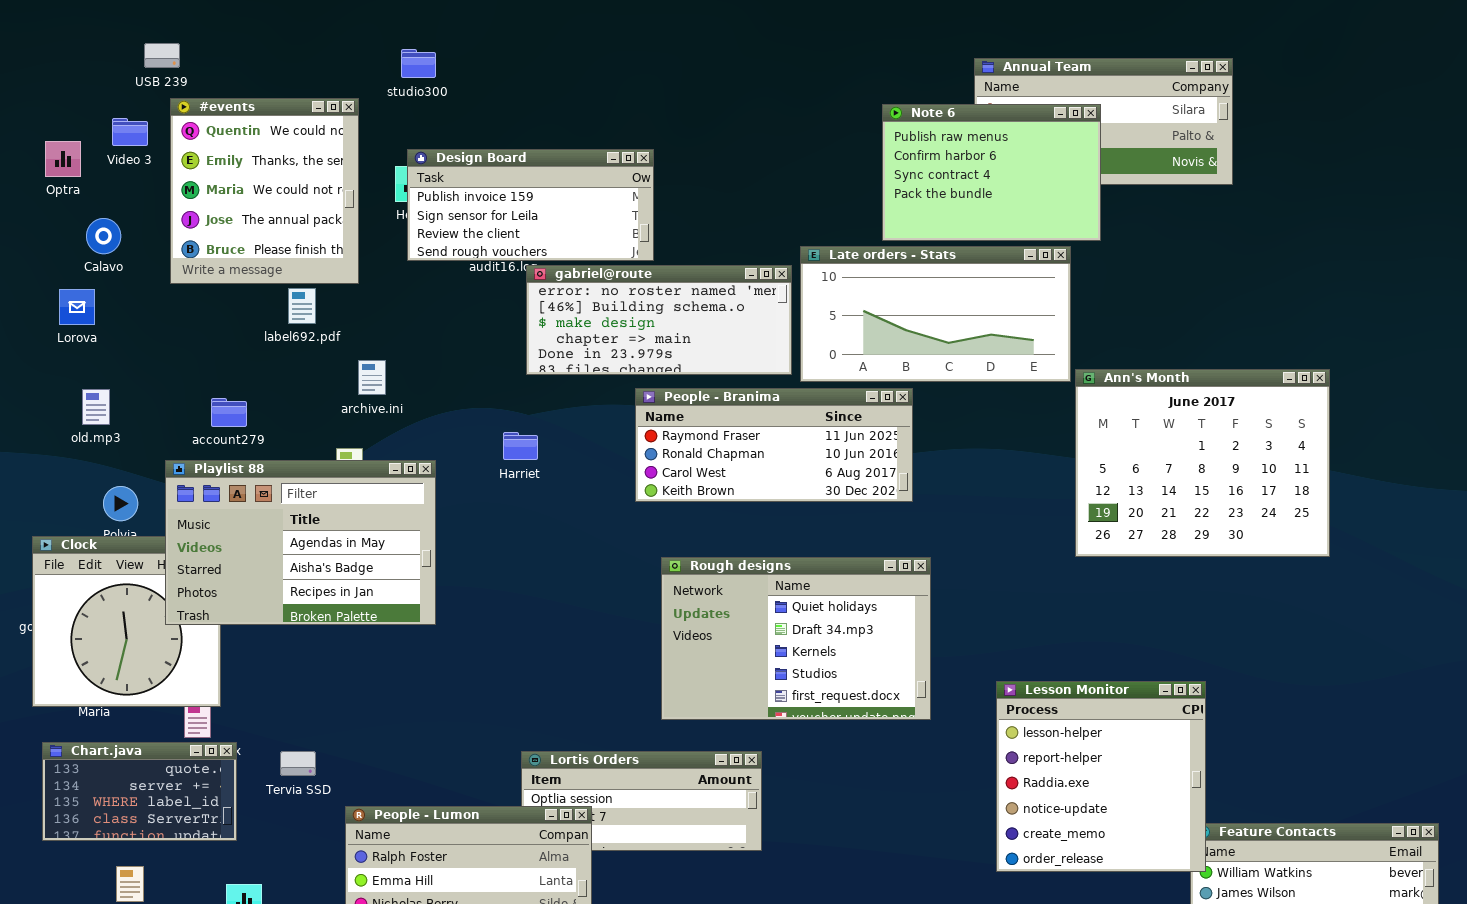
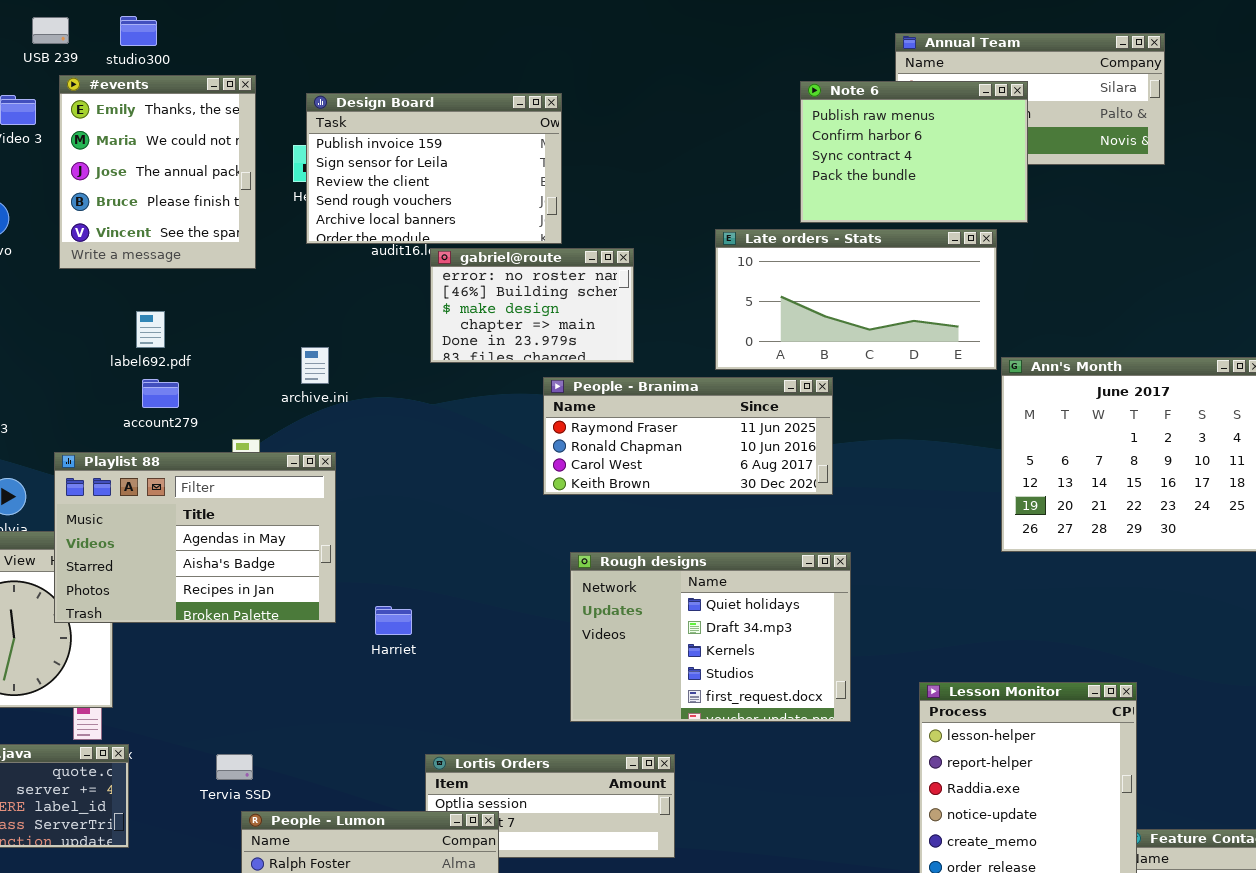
studio300: [401,49,436,78] -> [120,16,157,46], moved
#events: [170,98,359,284] -> [59,75,256,269], scrolled down 1 row
Design Board: [407,149,654,261] -> [306,93,562,244], resized
gabriel@route: [526,265,792,375] -> [430,248,634,363], resized
label692.pdf: [288,288,316,324] -> [136,311,165,348], moved
archive.ini: [358,360,386,395] -> [301,347,329,384], moved
account279: [211,398,247,427] -> [142,379,179,408], moved
Harriet: [503,432,538,460] -> [375,606,412,635], moved
Tervia SSD: [280,751,316,776] -> [216,754,253,780], moved

